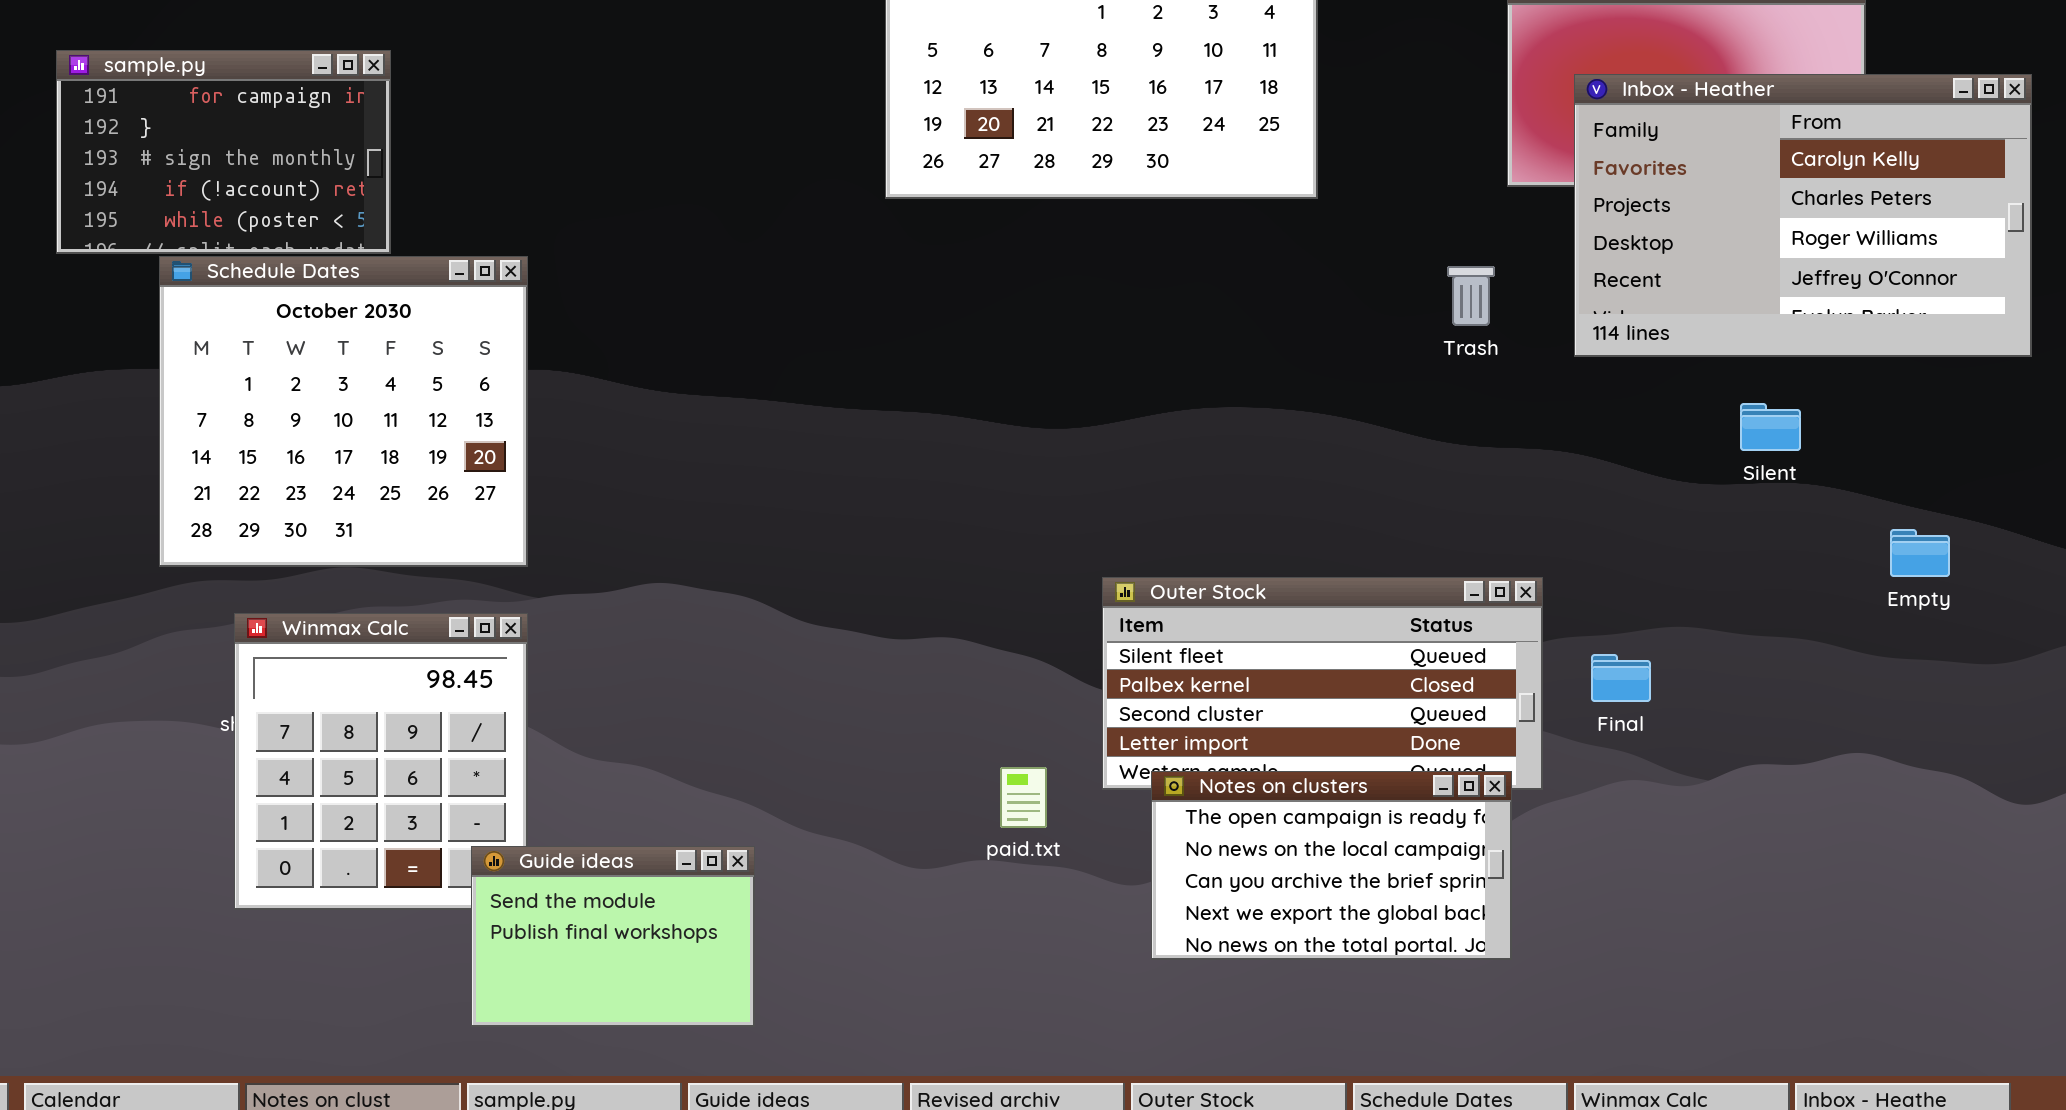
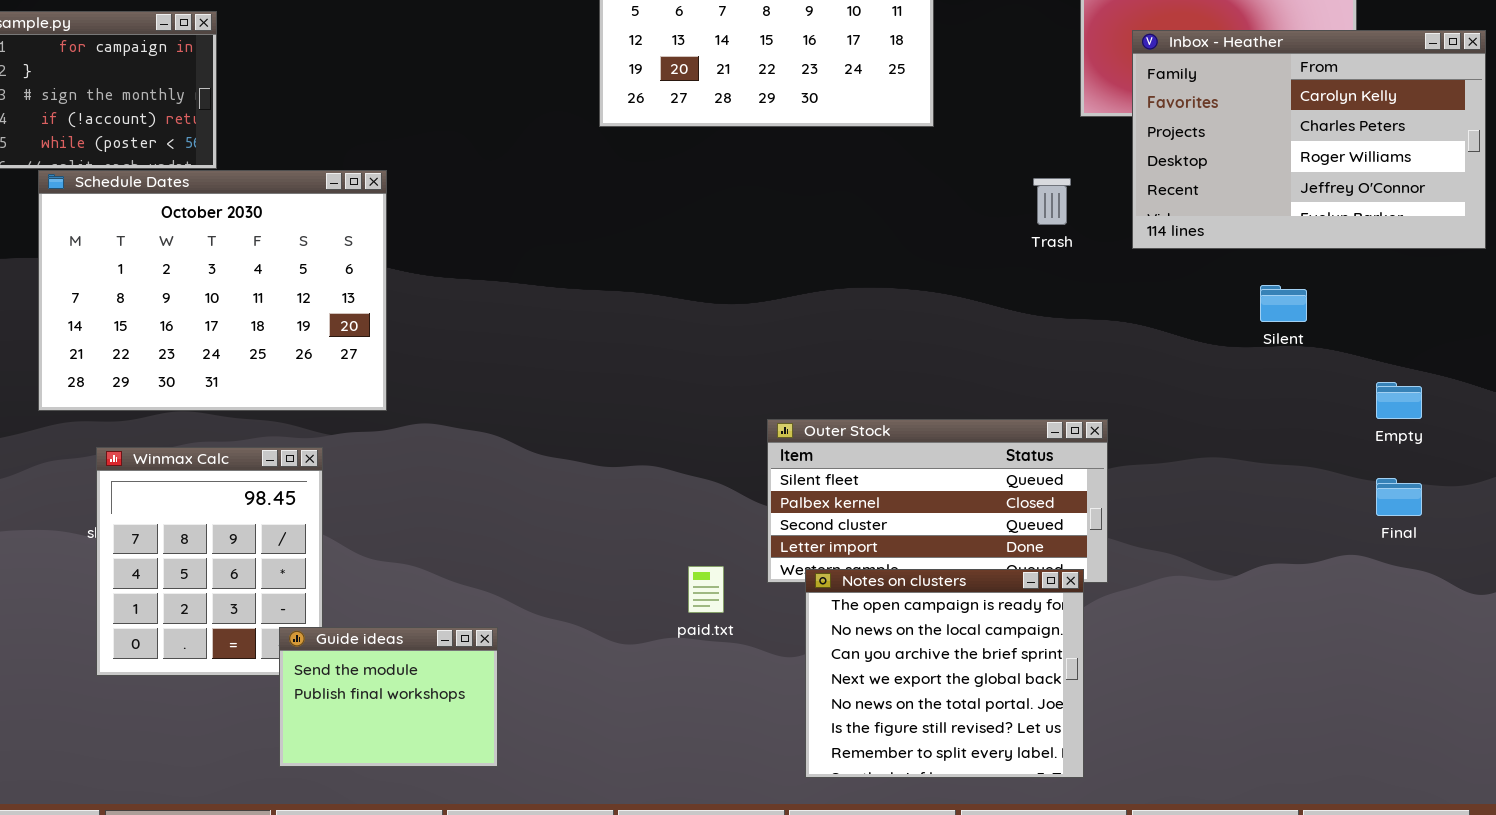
Schedule Dates: [159,256,528,567] -> [38,170,387,411], resized
Final: [1591,654,1651,702] -> [1376,478,1422,516], moved
Notes on clusters: [1151,771,1512,960] -> [805,569,1084,778], resized

